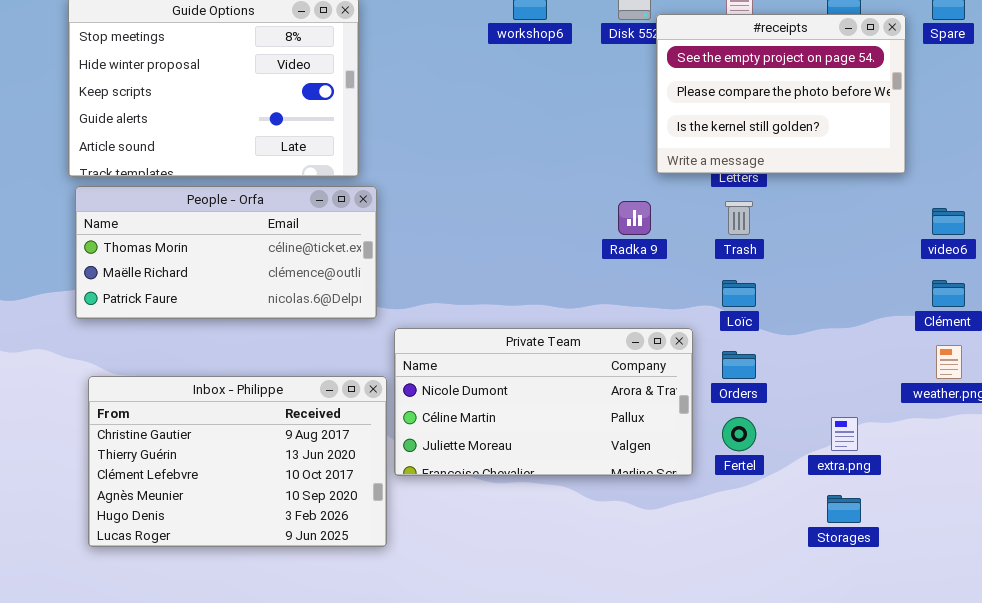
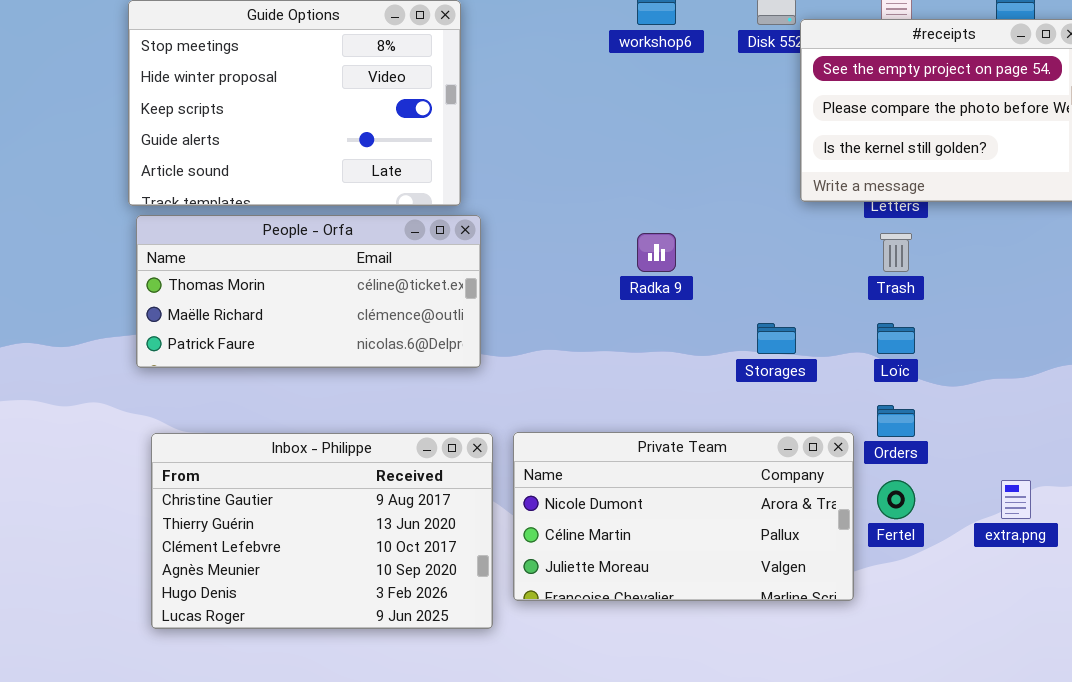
Radka 9: [618,201,651,235] -> [637,233,676,272], moved
Private Team: [394,328,693,476] -> [513,432,854,601], moved
Storages: [827,495,861,523] -> [757,323,796,354], moved

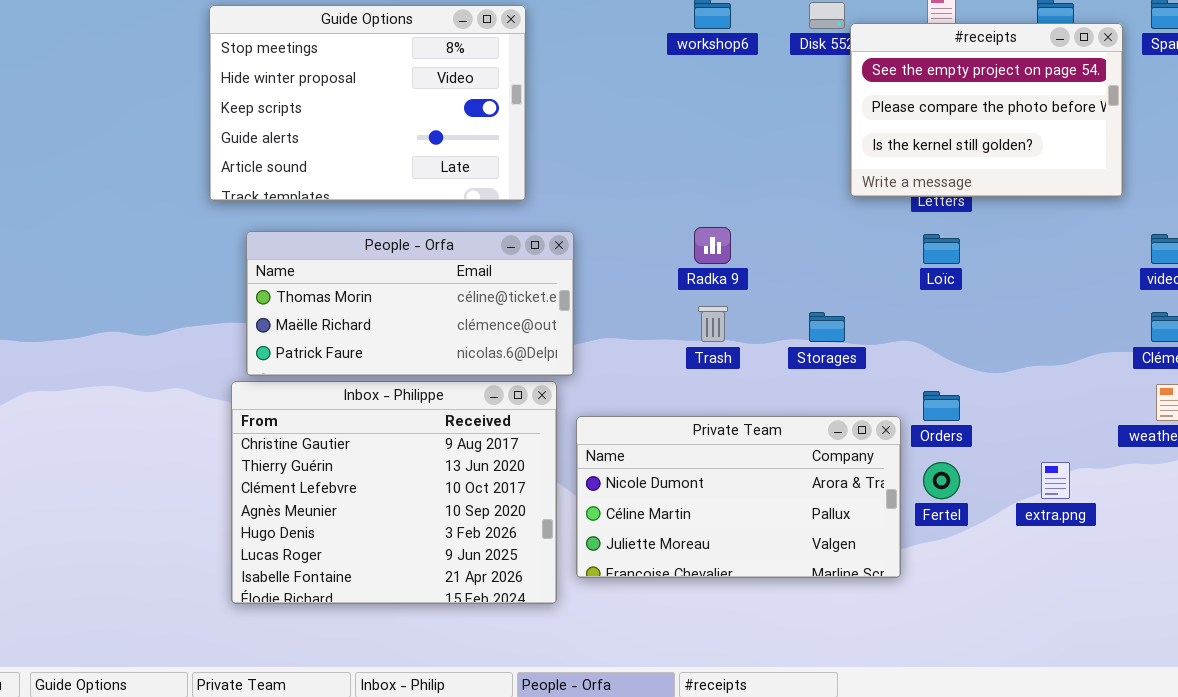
People - Orfa: [136,215,481,368] -> [246,231,574,376], moved
Trash: [880,233,912,272] -> [698,306,728,342], moved
Loïc: [877,323,915,354] -> [923,234,960,264], moved
Inbox - Philippe: [151,433,493,629] -> [231,381,557,604], resized

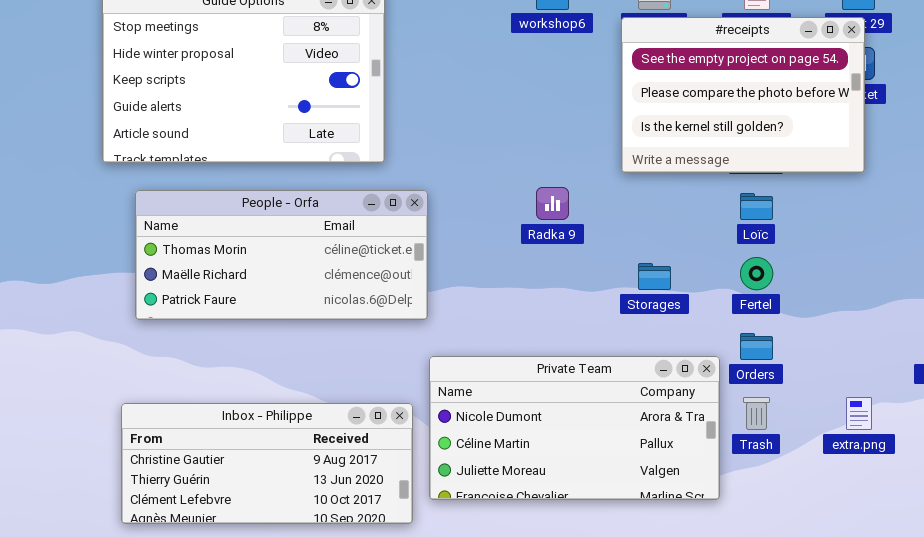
#receipts: [850,23,1123,197] -> [621,17,865,173], moved
Trash: [698,306,728,342] -> [743,397,770,430], moved
Inbox - Philippe: [231,381,557,604] -> [121,403,413,524], resized
Fertel: [923,462,960,499] -> [740,257,773,290], moved

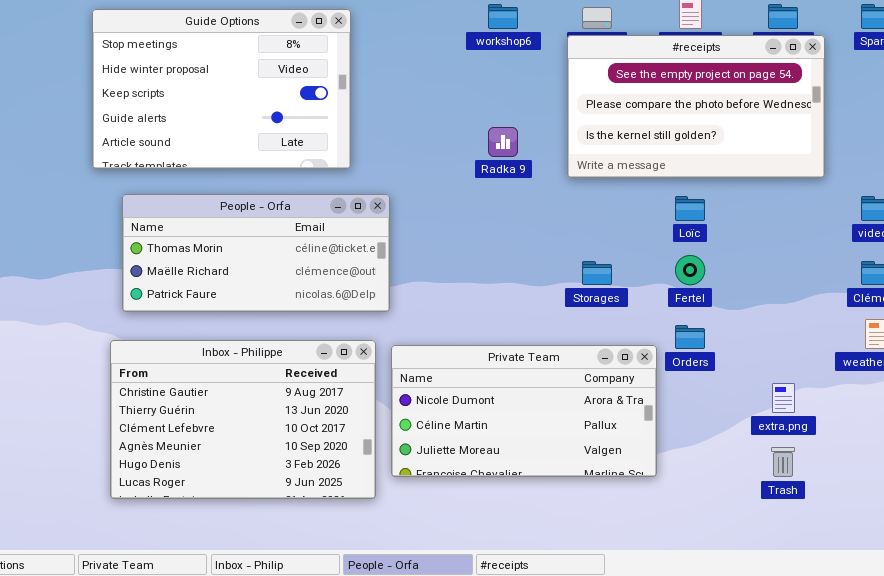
#receipts: [621,17,865,173] -> [567,35,825,178], resized
Radka 9: [536,187,569,220] -> [488,127,518,157], moved
Trash: [743,397,770,430] -> [771,447,795,477], moved
Inbox - Philippe: [121,403,413,524] -> [110,340,376,499], resized

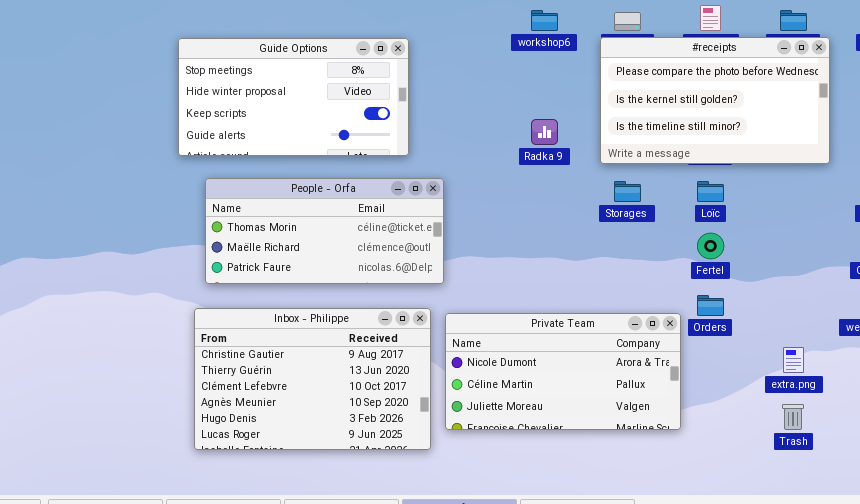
Guide Options: [92,9,351,169] -> [178,38,409,156], resized
#receipts: [567,35,825,178] -> [600,37,830,164], scrolled down 1 row
Storages: [582,261,612,285] -> [614,181,641,202], moved

